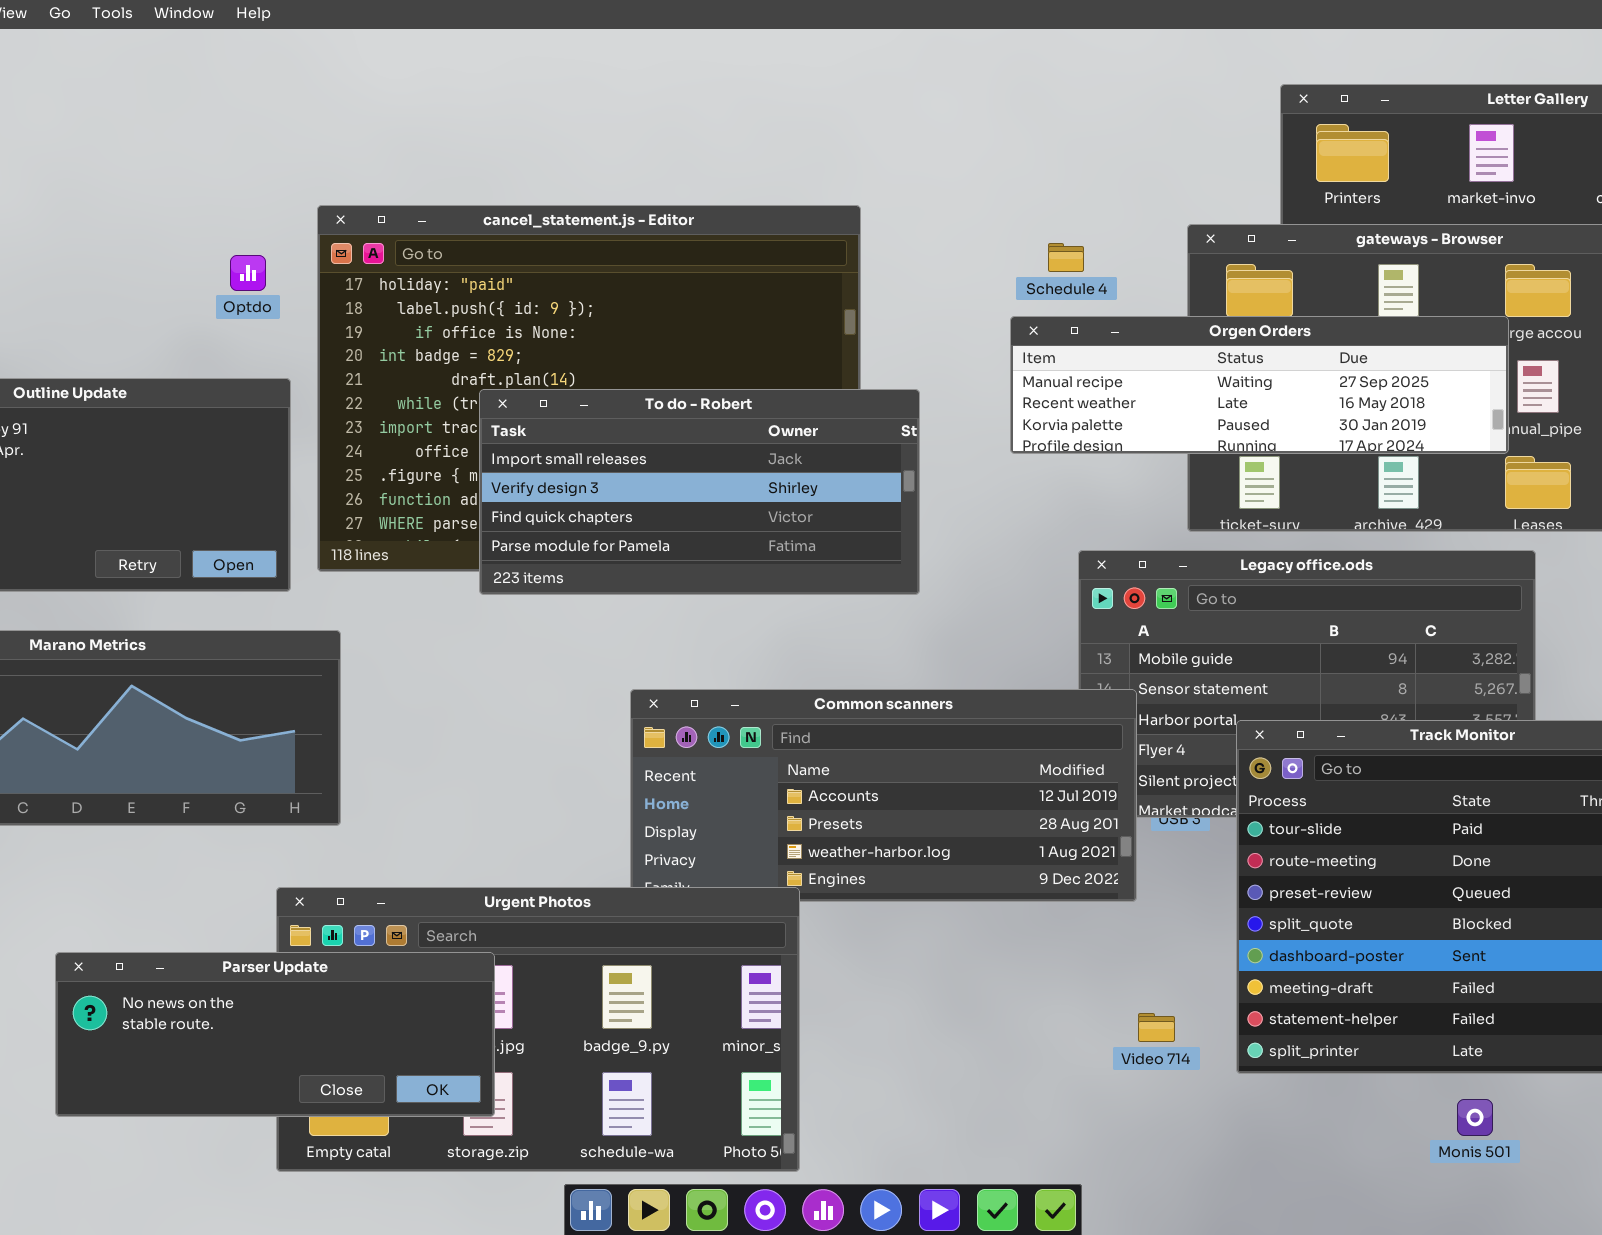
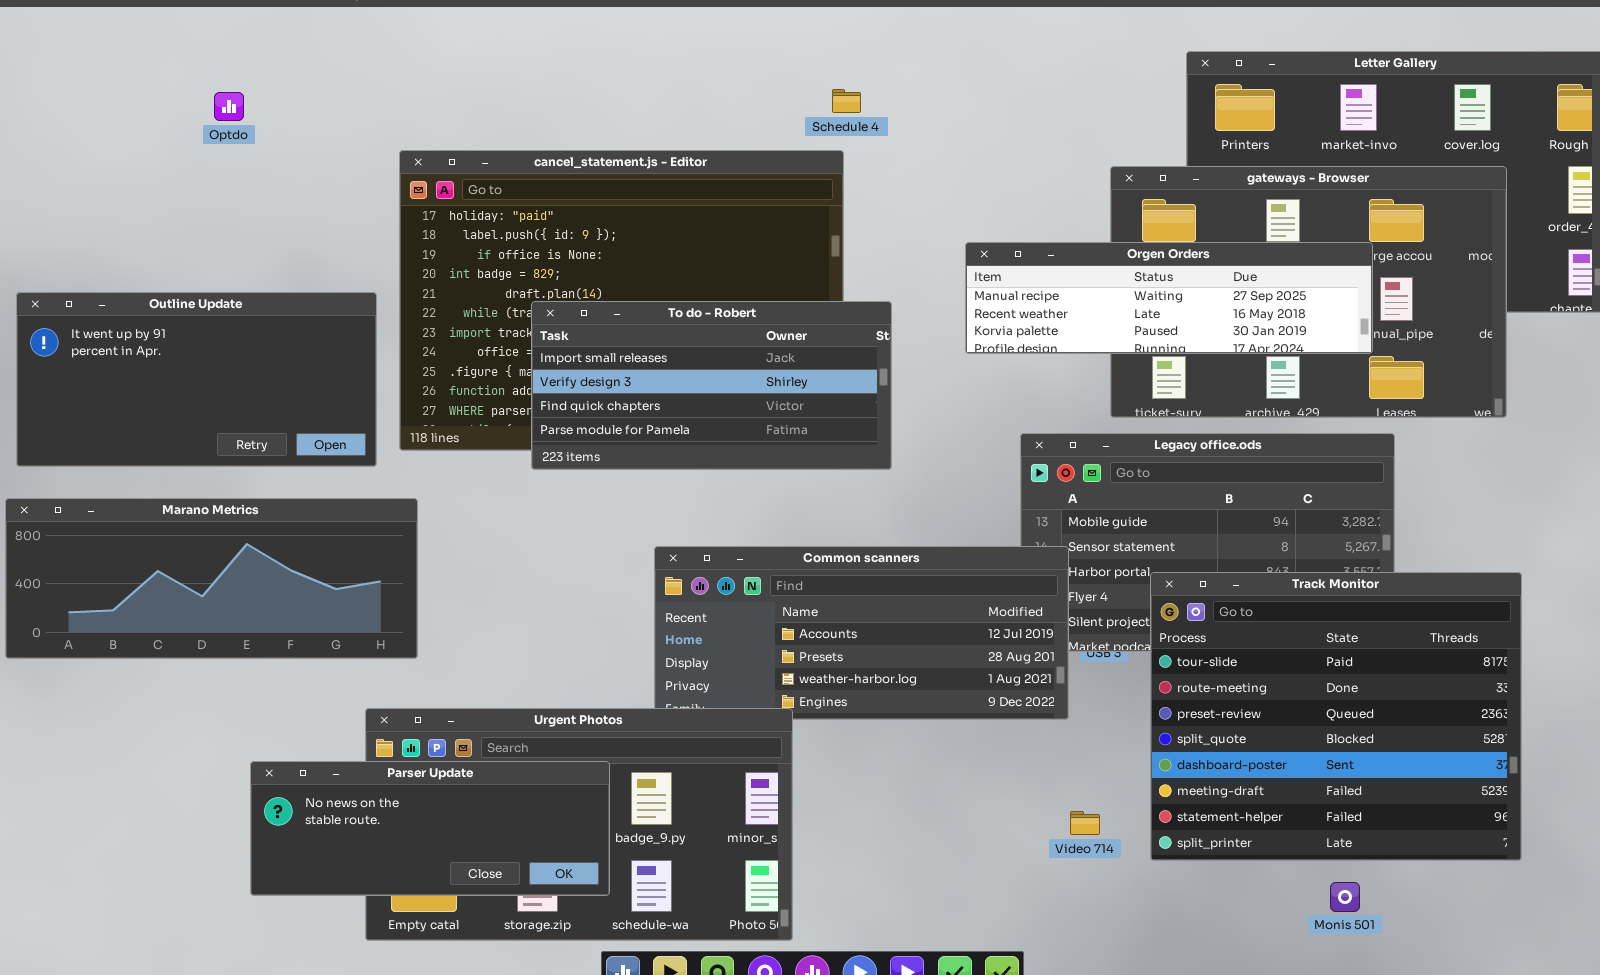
Schedule 4: [1048,243,1084,272] -> [832,89,861,113], moved
Optdo: [230,255,266,291] -> [214,92,244,121], moved
Parser Update: [55,952,495,1117] -> [250,761,610,896], moved

